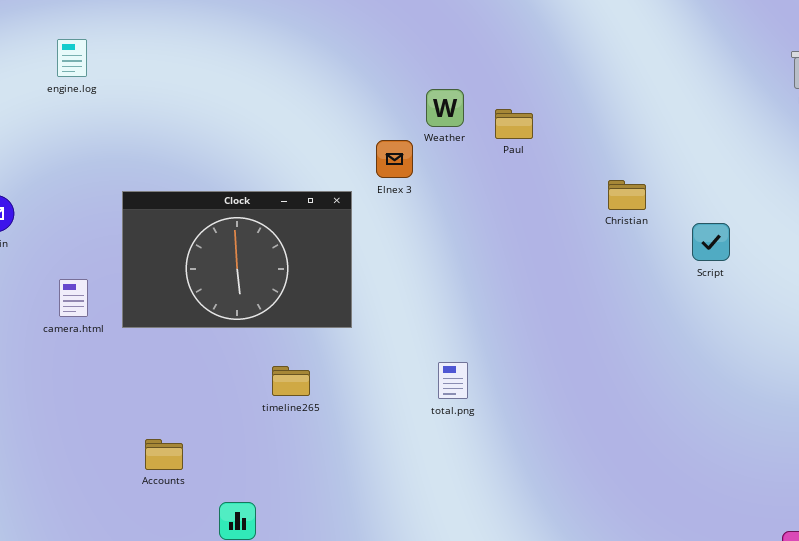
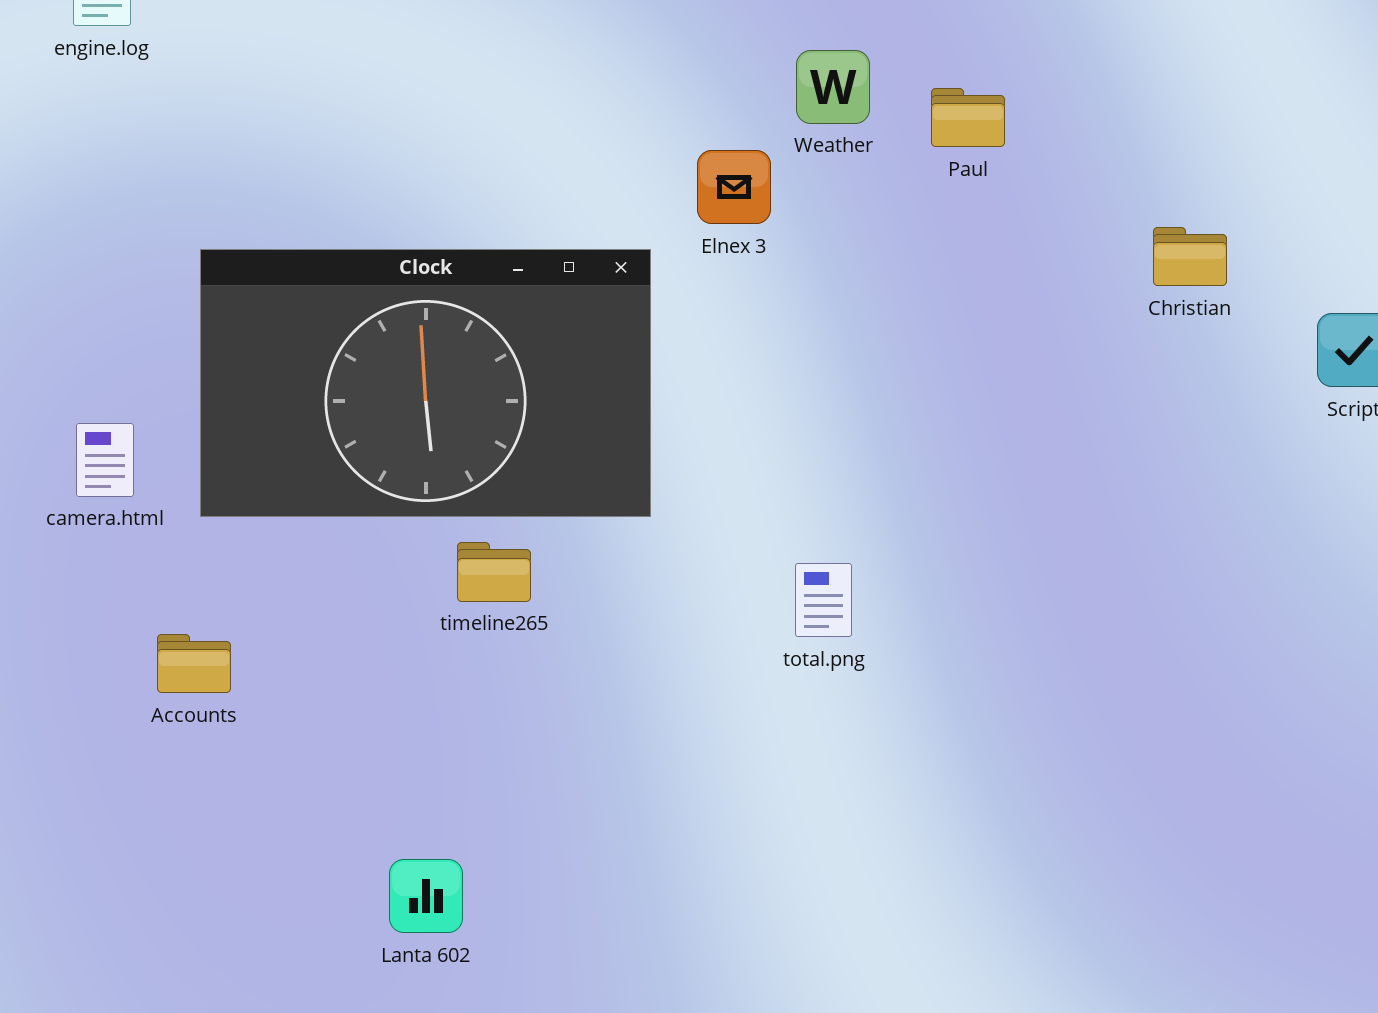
total.png: [438,362,468,399] -> [795,563,852,637], moved
timeline265: [272,366,310,396] -> [457,542,531,602], moved
Accounts: [145,439,183,470] -> [157,634,231,693], moved

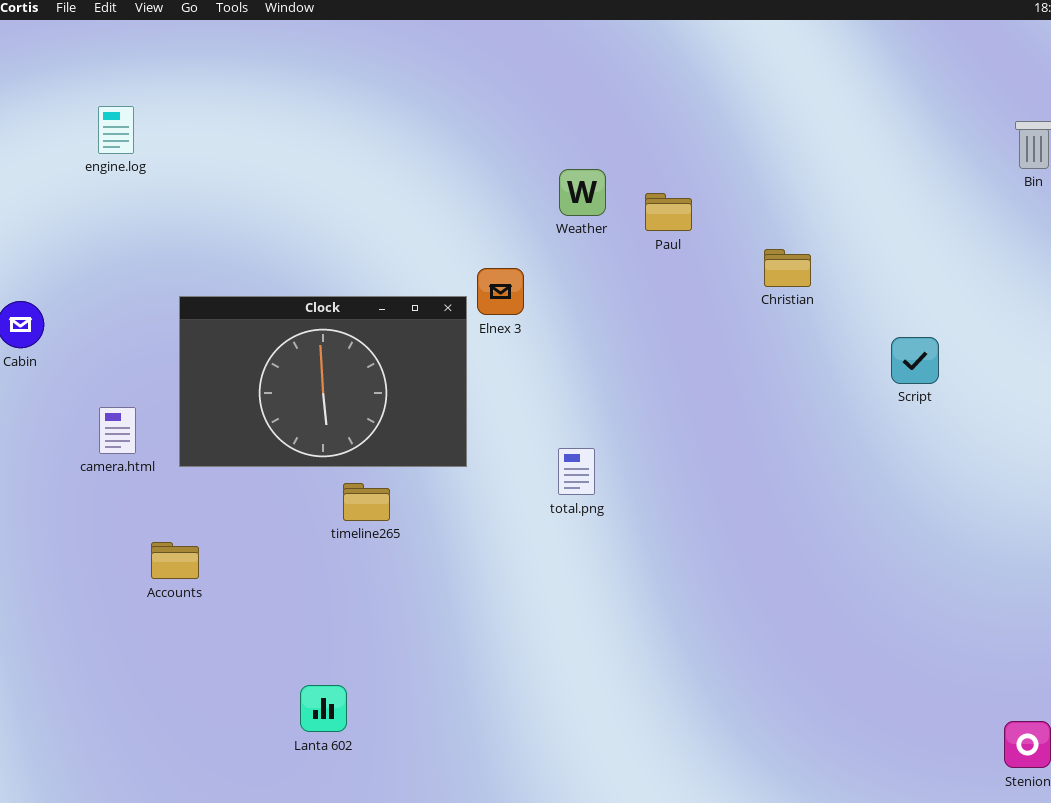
Elnex 3: [697,150,771,224] -> [477,268,524,315], moved
Christian: [1153,227,1227,286] -> [764,249,811,287], moved
total.png: [795,563,852,637] -> [558,448,595,495], moved

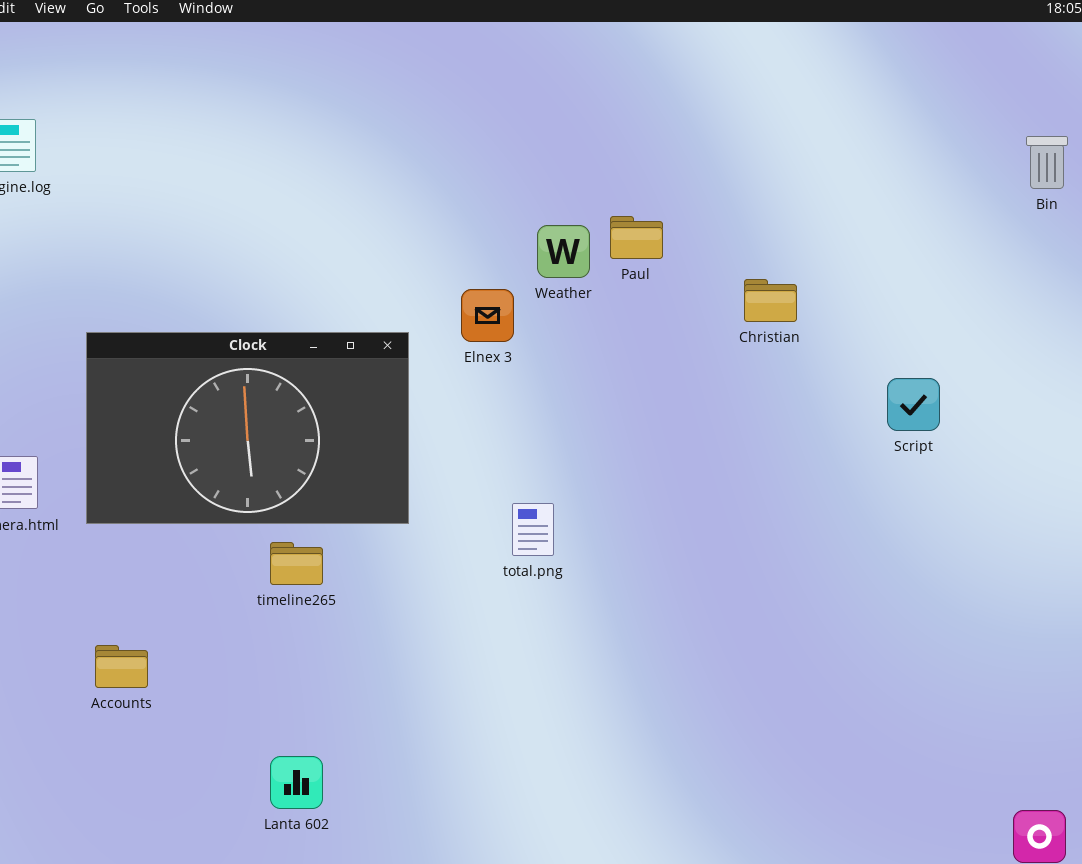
Weather: [559,169,606,216] -> [537,225,590,278], moved
Elnex 3: [477,268,524,315] -> [461,289,514,342], moved
Accounts: [151,542,199,579] -> [95,645,148,688], moved
Lanta 602: [300,685,347,732] -> [270,756,323,809], moved

